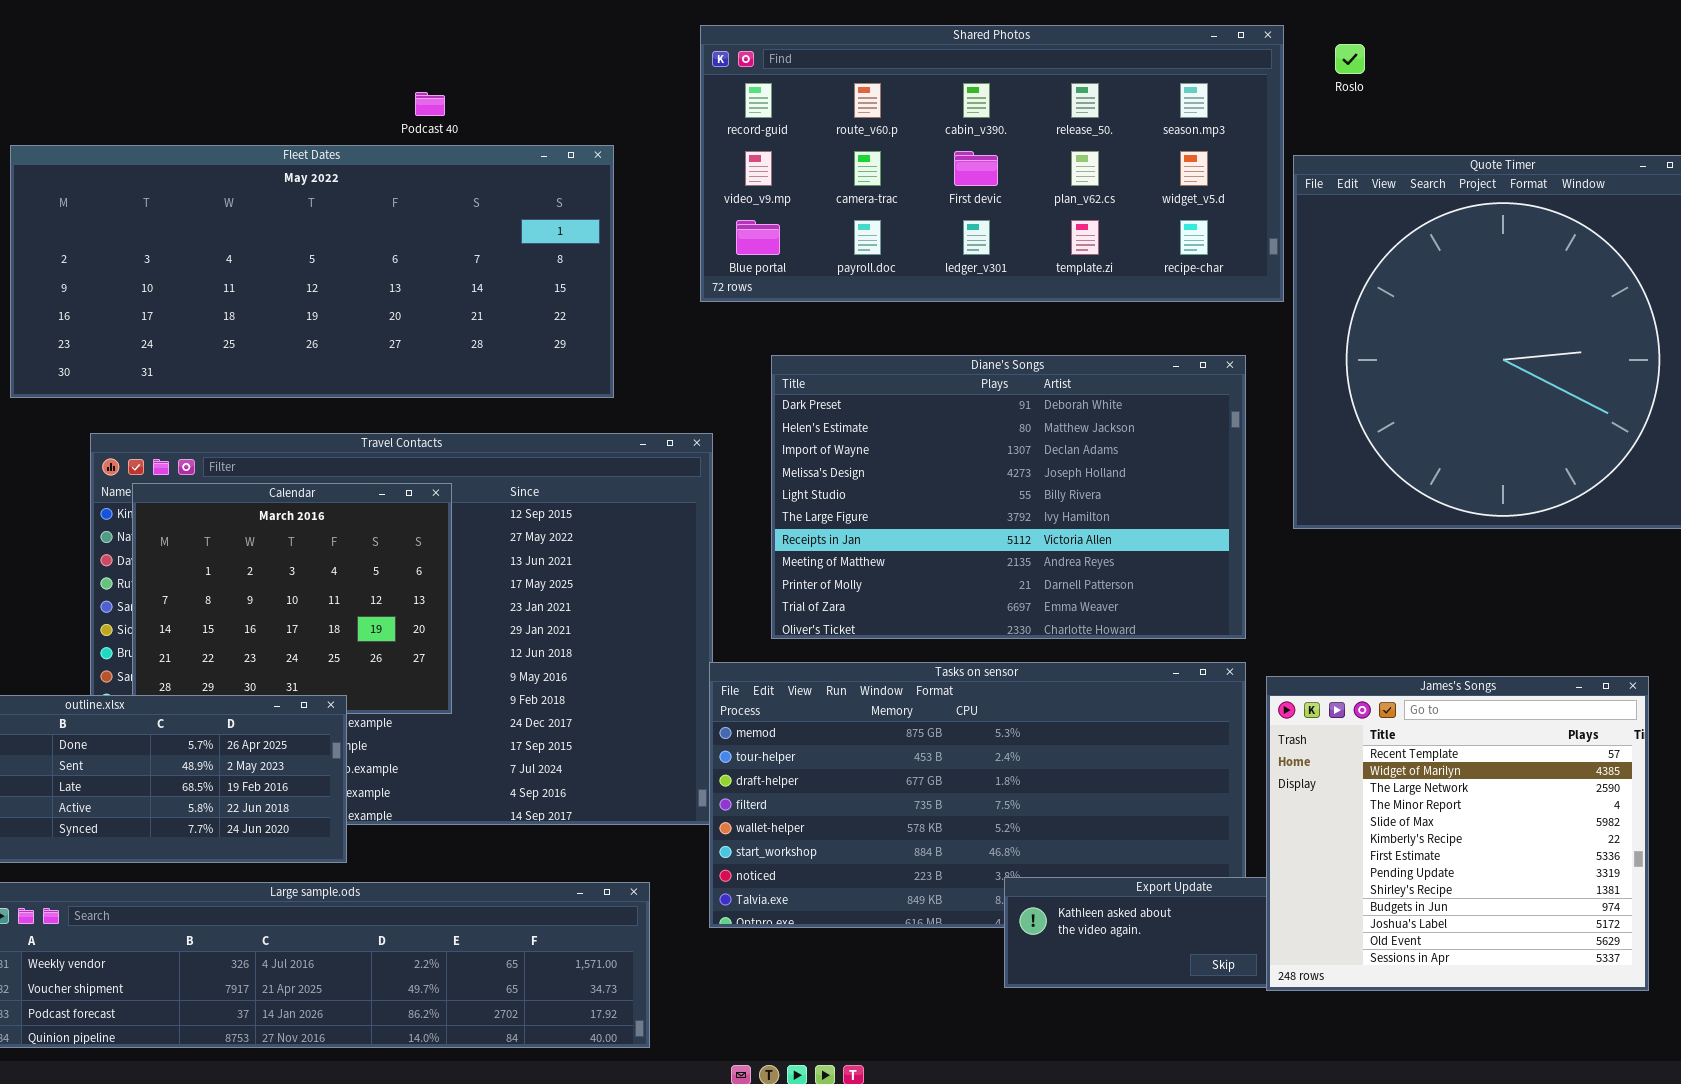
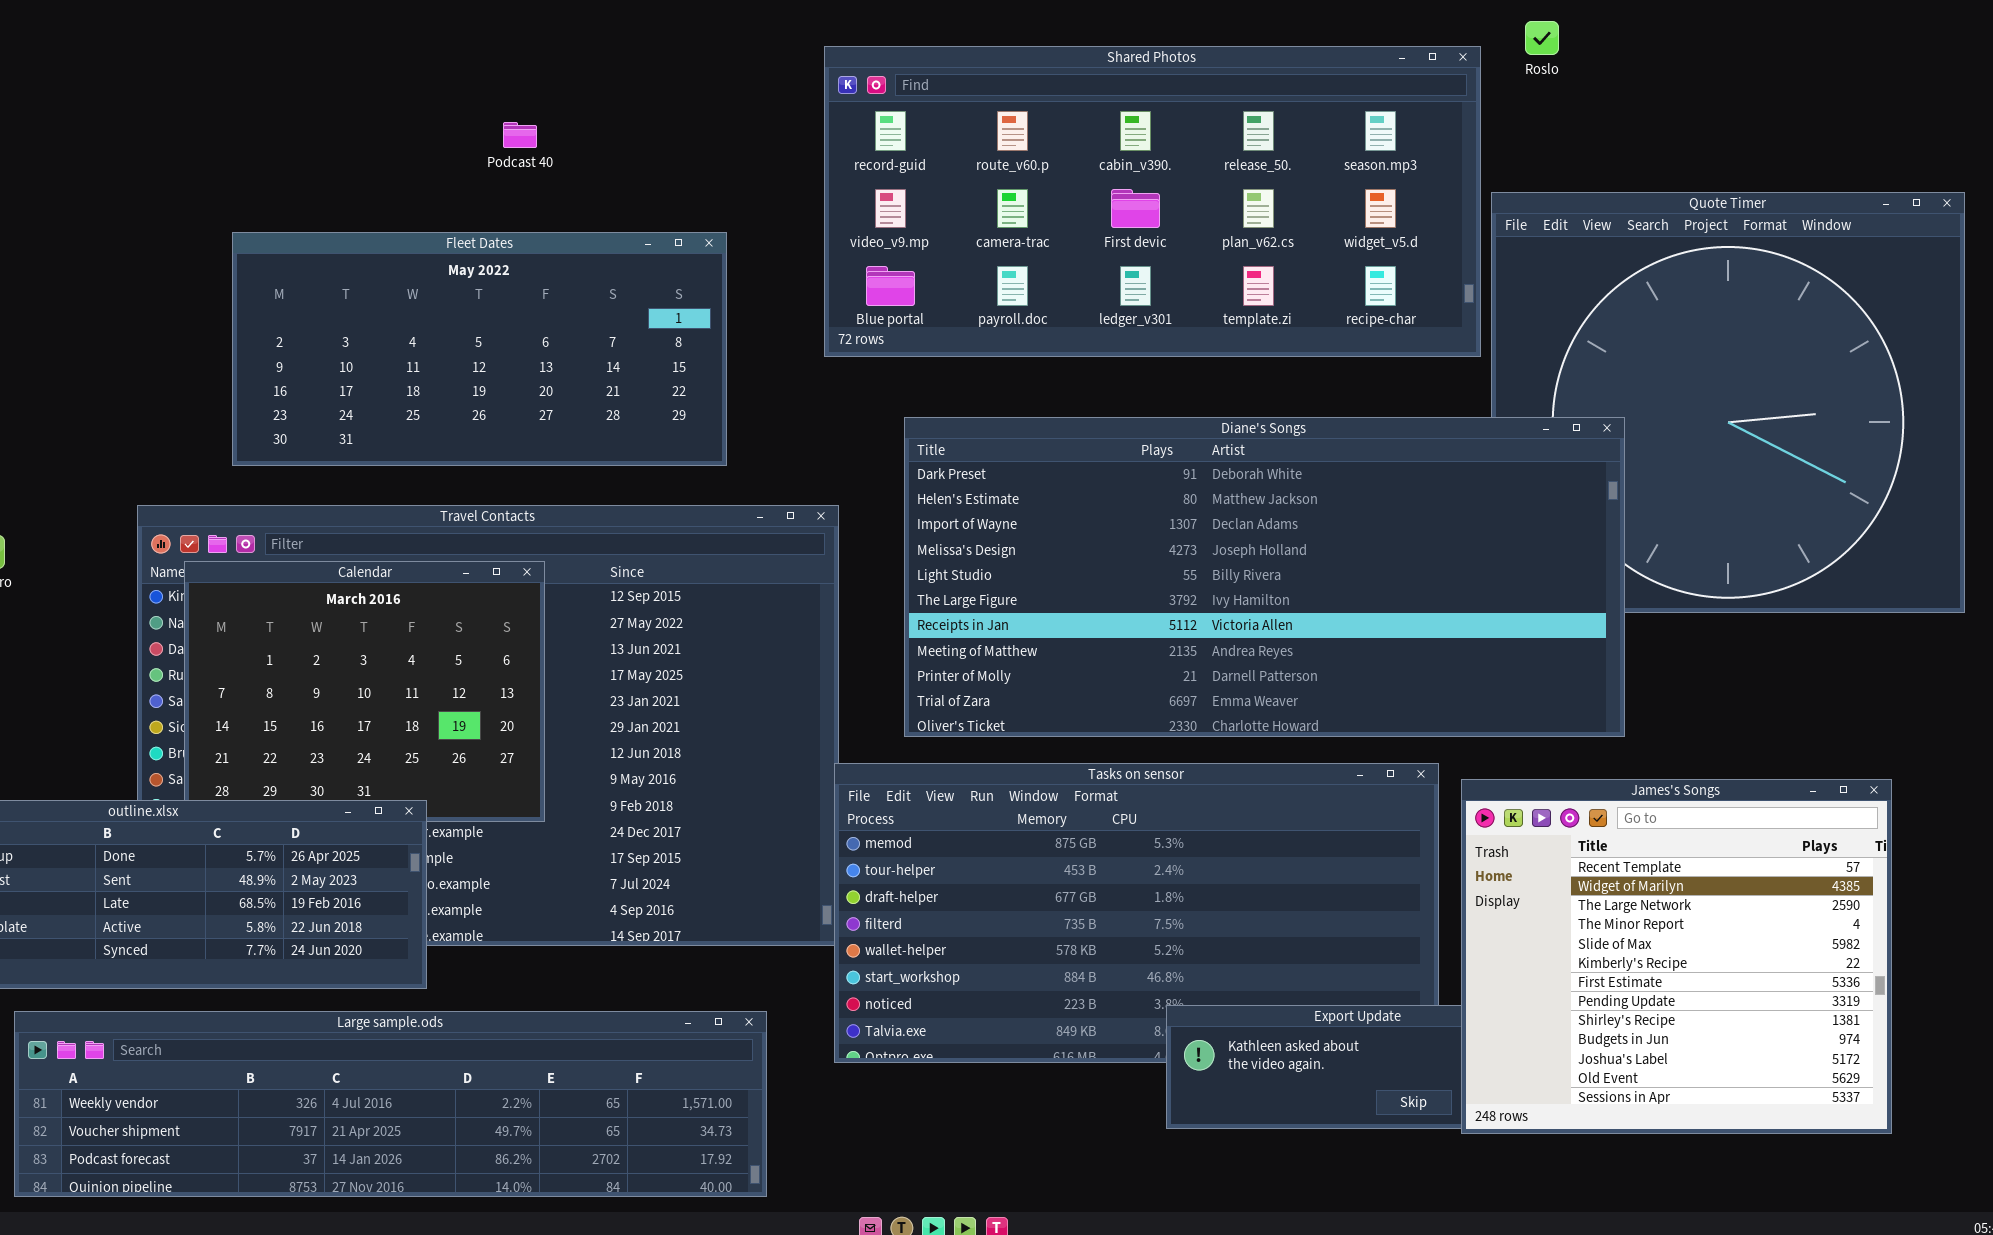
Roslo: [1335,44,1365,74] -> [1525,21,1559,55], moved
Fleet Dates: [10,145,614,398] -> [232,232,727,466], resized
Diane's Songs: [771,355,1246,639] -> [904,417,1625,737], resized

